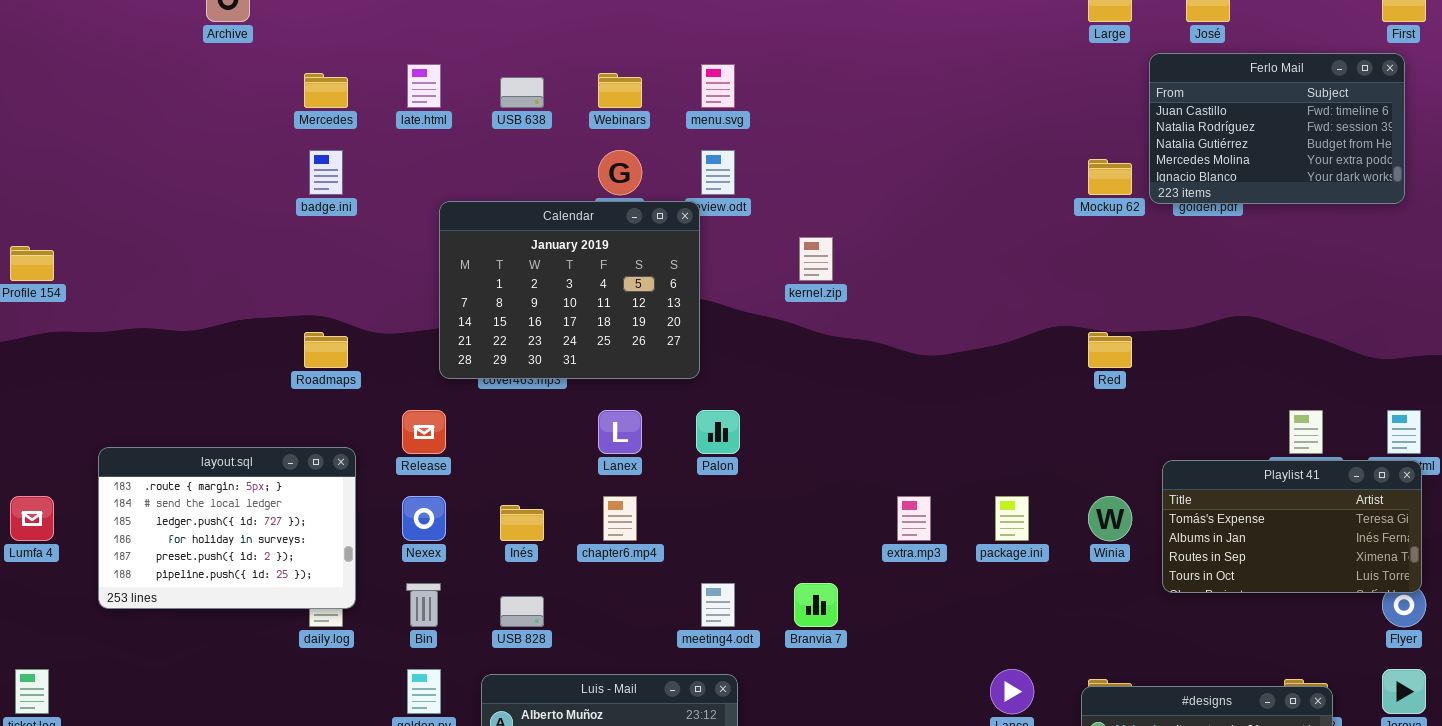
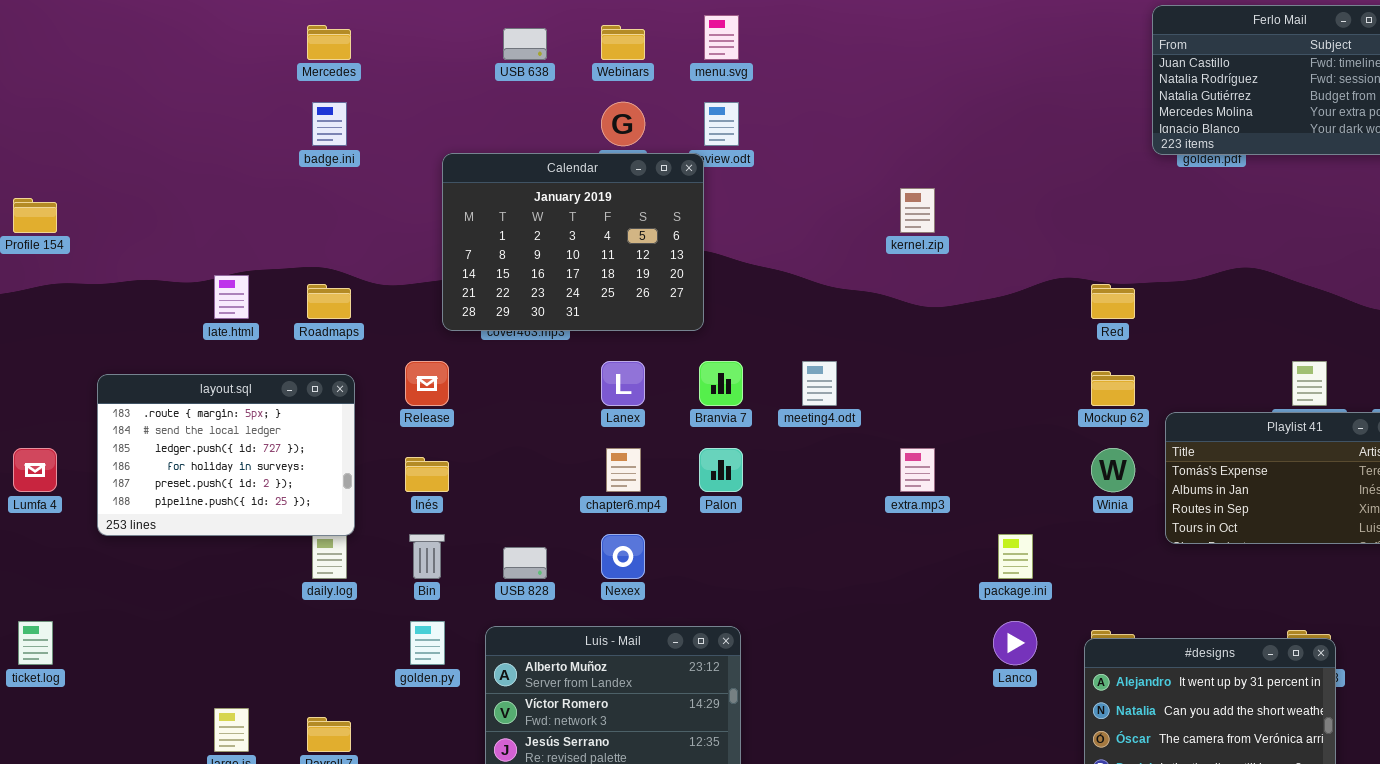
late.html: [407,64,441,108] -> [214,275,249,319], moved
Mockup 62: [1088,159,1132,195] -> [1091,371,1135,406], moved
kernel.zip: [799,237,833,281] -> [900,188,935,233], moved
Palon: [696,410,740,454] -> [699,448,743,492], moved
layout.sql: [98,447,356,609] -> [97,374,355,536], moved
Nexex: [402,496,446,541] -> [601,534,645,579], moved
package.ini: [995,496,1029,541] -> [998,534,1033,579], moved
Inés: [500,505,544,541] -> [405,457,449,492], moved
meeting4.odt: [701,583,735,627] -> [802,361,837,406], moved
Branvia 7: [794,583,838,627] -> [699,361,743,406], moved

